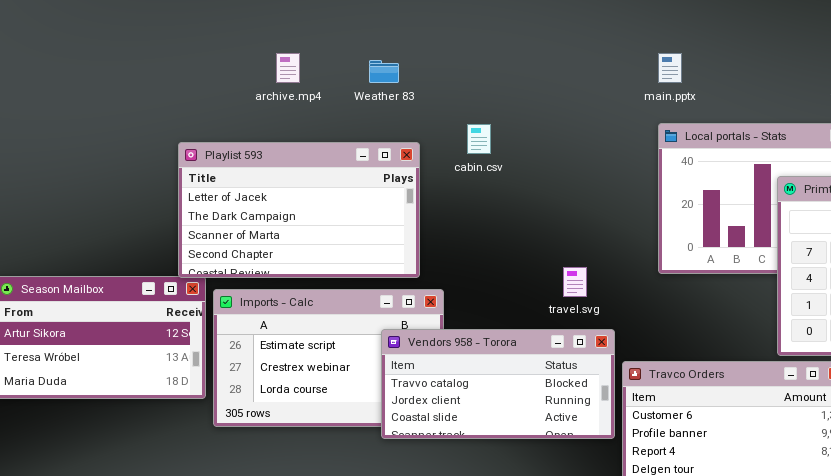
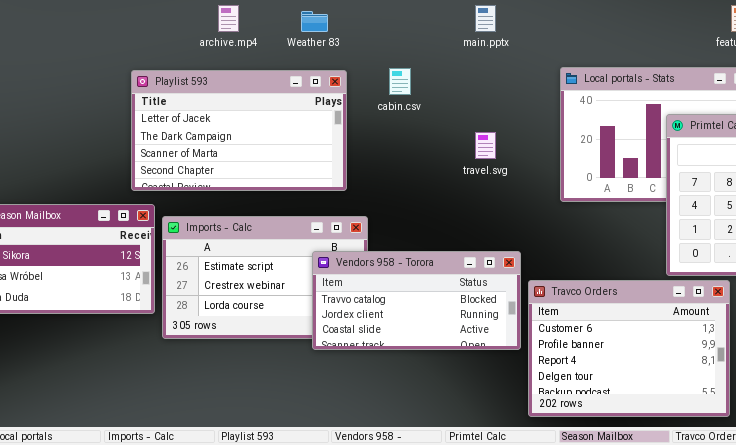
main.pptx: [658,53,682,83] -> [475,5,496,32], moved
Playlist 593: [178,142,420,278] -> [131,70,347,191], moved
travel.svg: [563,267,587,297] -> [475,132,496,159], moved

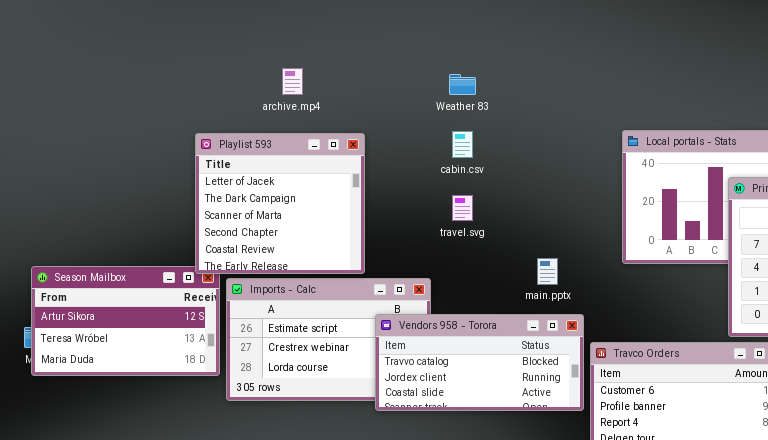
main.pptx: [475,5,496,32] -> [537,258,558,285], moved
Weather 83: [301,11,328,32] -> [449,74,476,95], moved
Playlist 593: [131,70,347,191] -> [195,133,365,274], resized
travel.svg: [475,132,496,159] -> [452,195,473,221], moved

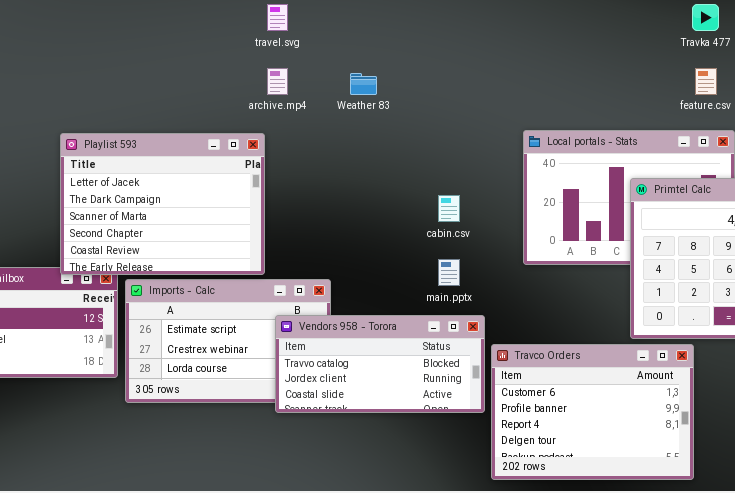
archive.mp4: [282,68,303,95] -> [267,68,288,95], moved
cabin.csv: [452,131,473,158] -> [438,195,460,222], moved
Playlist 593: [195,133,365,274] -> [60,133,265,275], resized
travel.svg: [452,195,473,221] -> [267,4,288,31], moved

